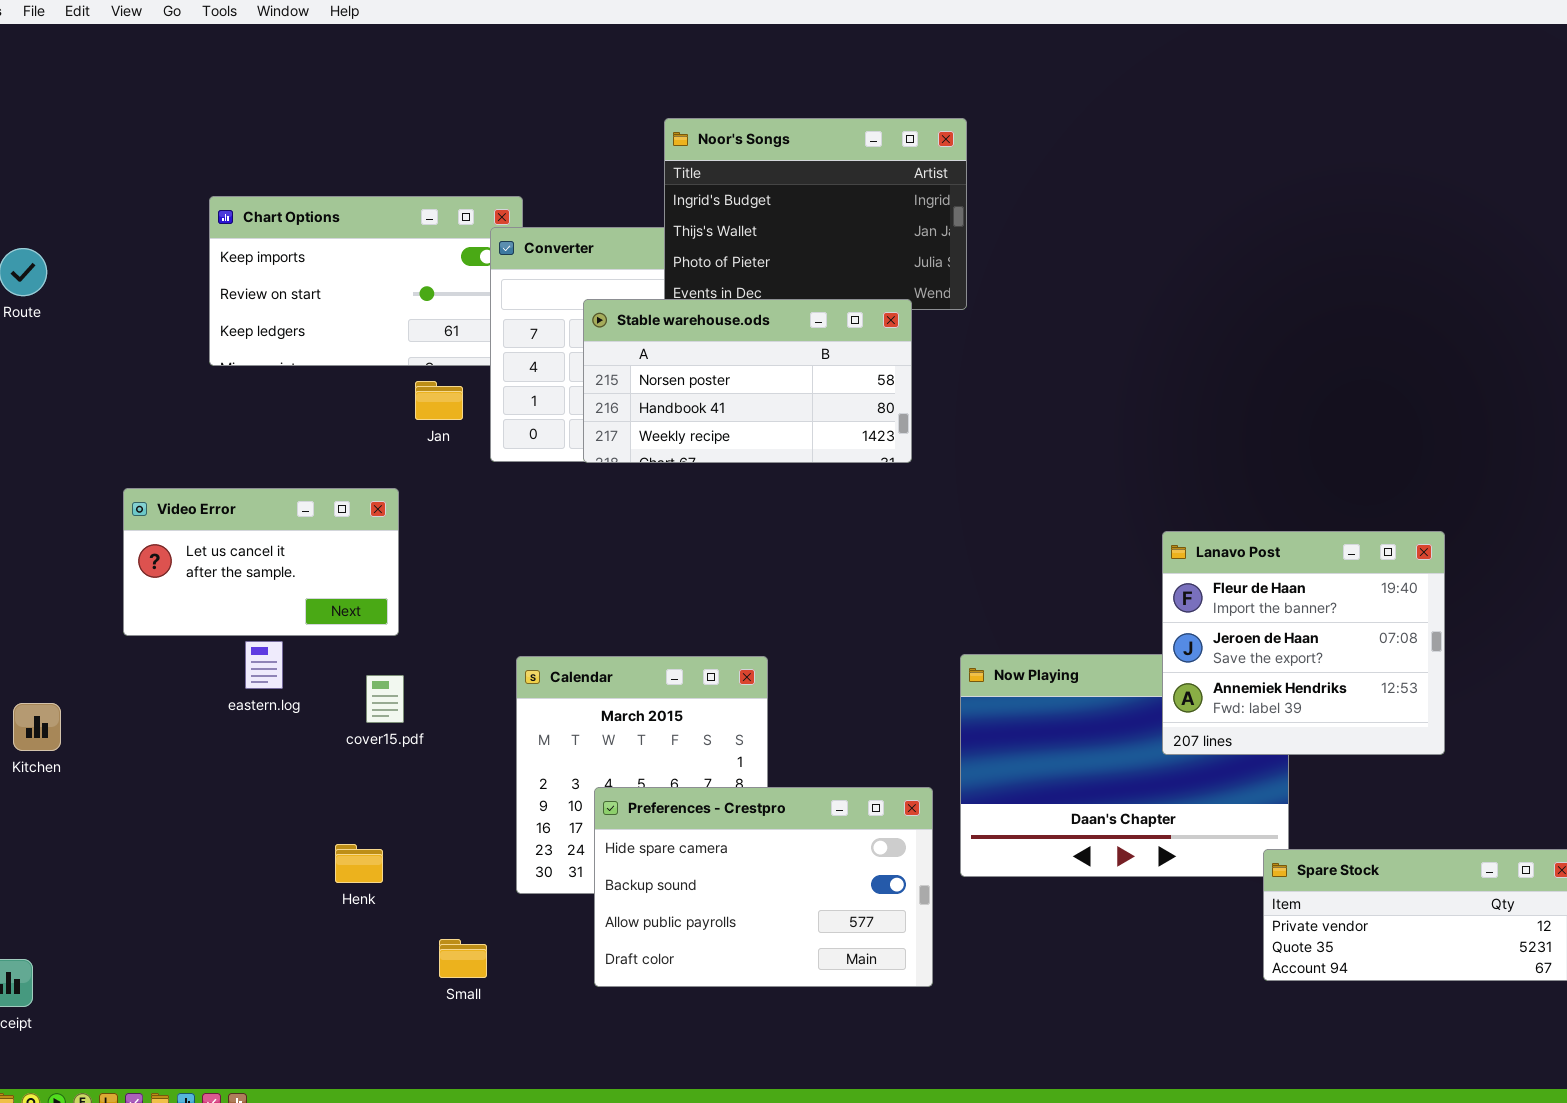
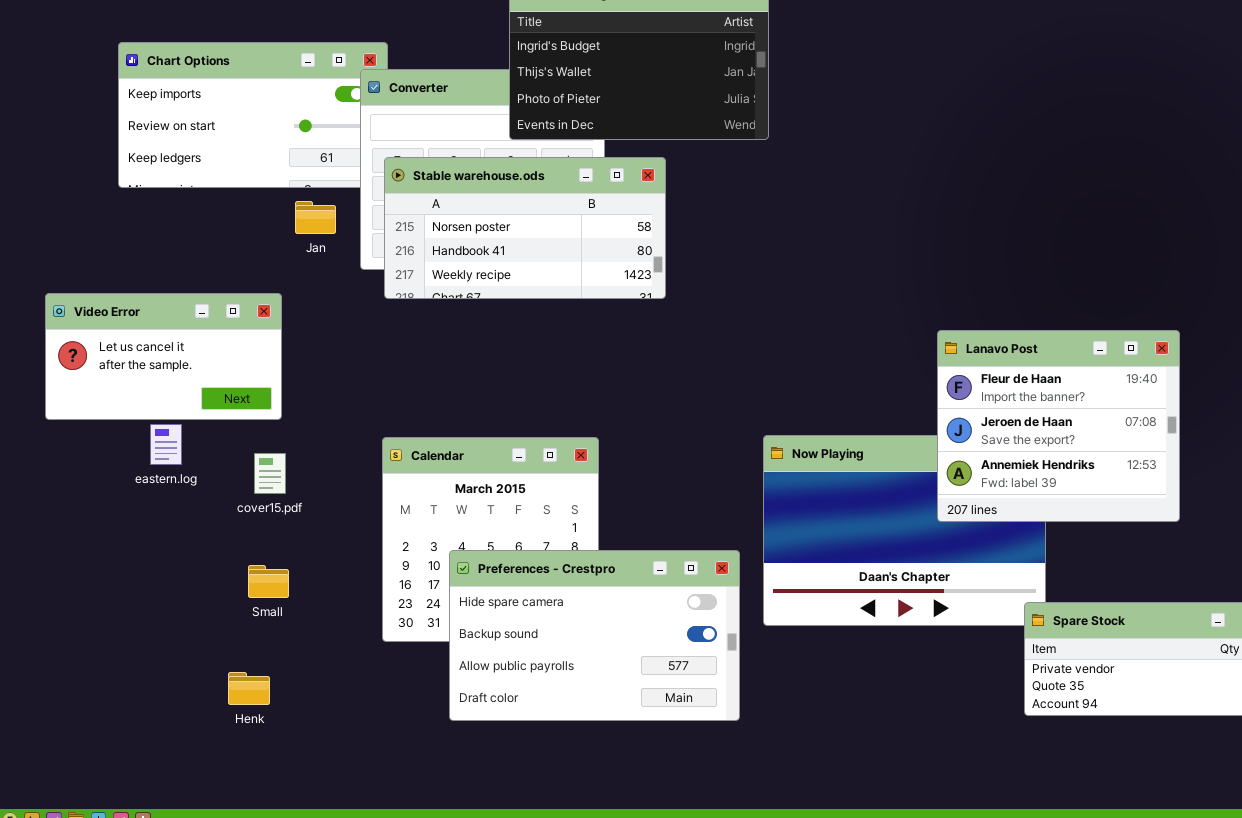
Stable warehouse.ods: [583,299,912,463] -> [384,157,666,299], moved
Henk: [335,844,383,883] -> [228,672,270,705], moved
Small: [439,939,487,978] -> [248,565,289,598], moved

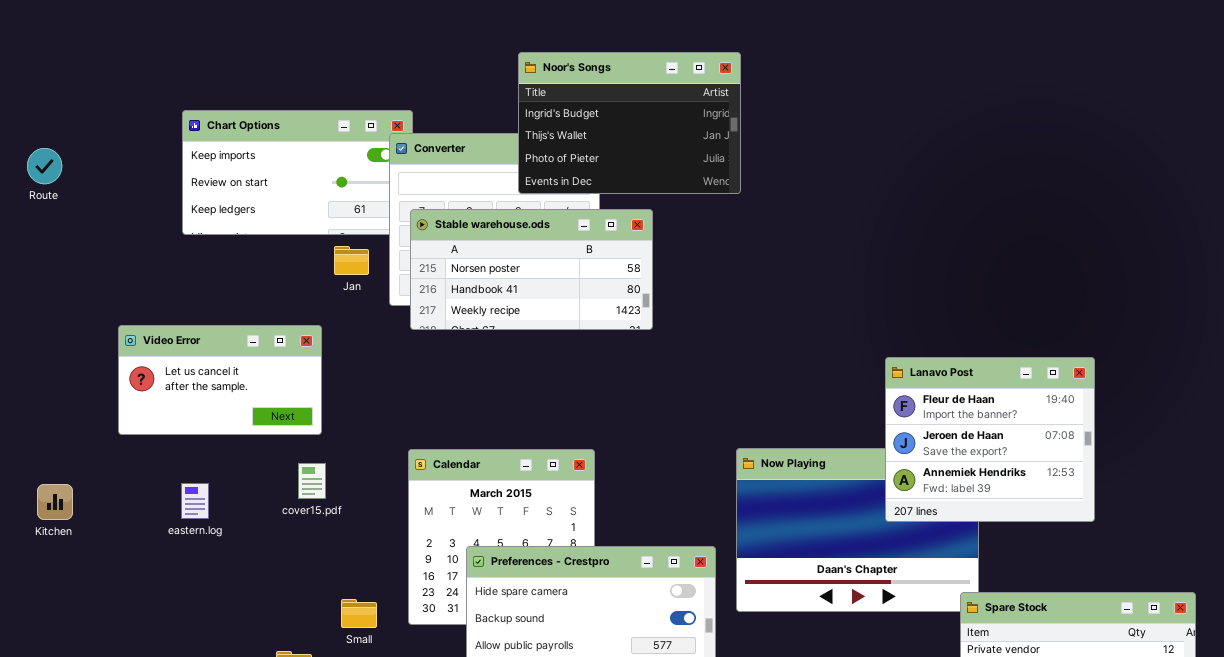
eastern.log: [150,424,182,465] -> [181,483,209,519], moved
Small: [248,565,289,598] -> [341,599,377,628], moved

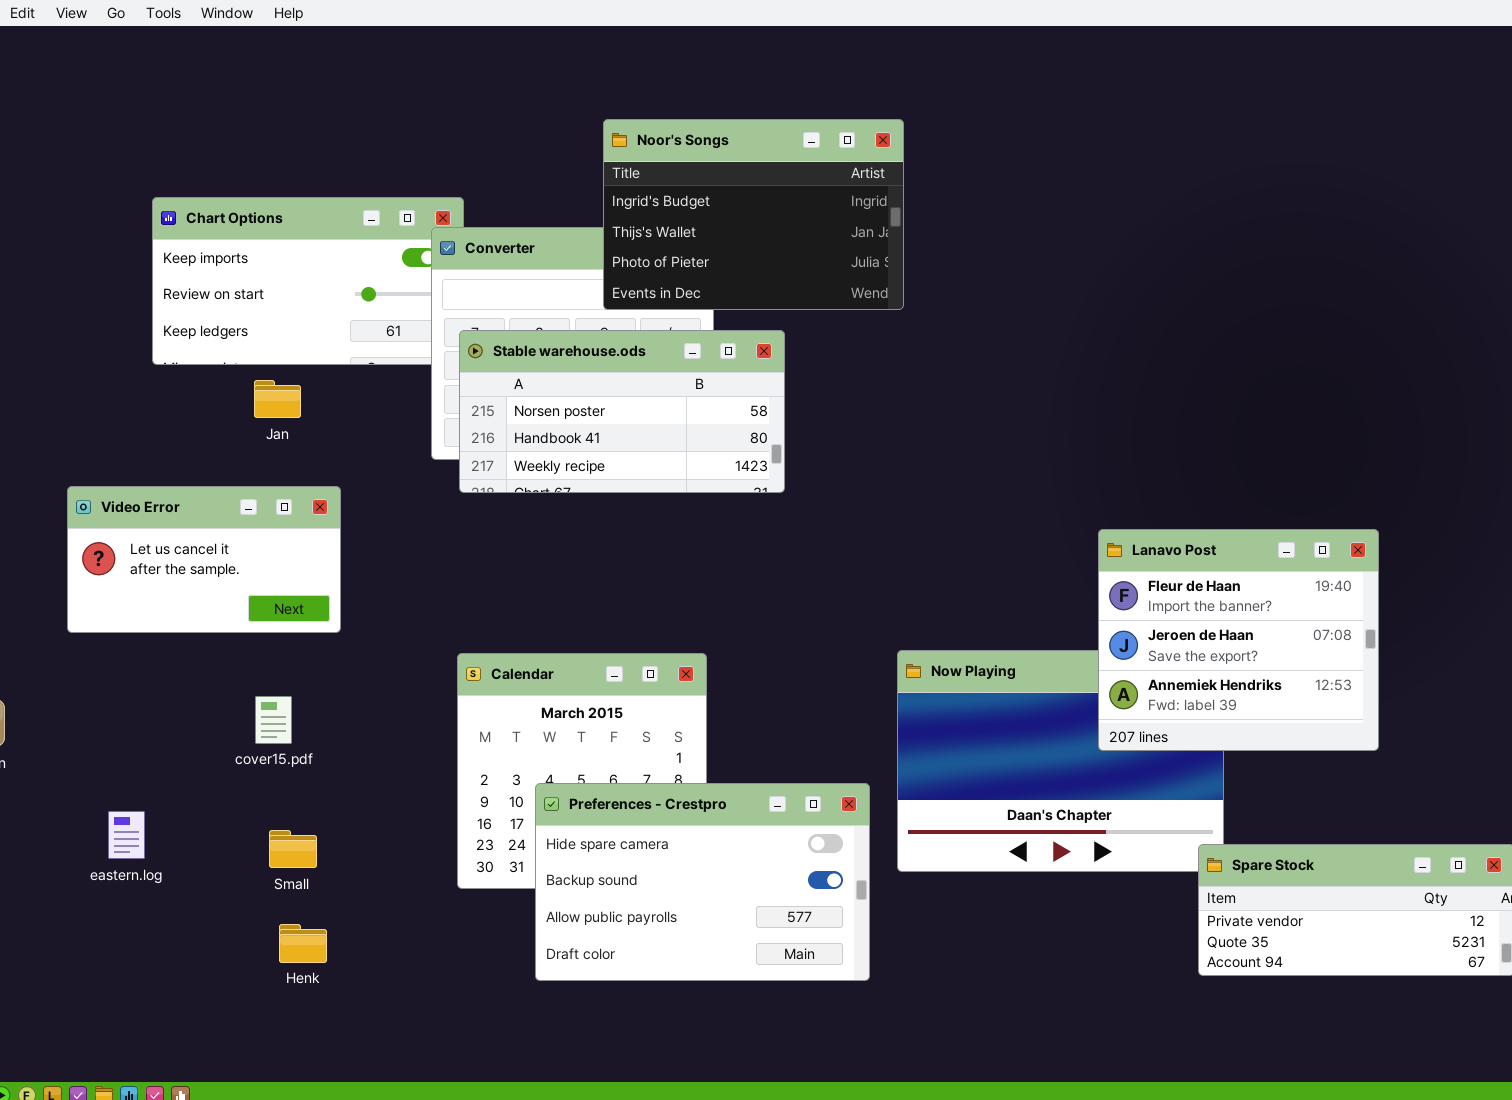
Jan: [334,246,369,275] -> [254,380,301,418], moved
cover15.pdf: [298,463,326,499] -> [255,696,292,744], moved
eastern.log: [181,483,209,519] -> [108,811,145,859], moved
Small: [341,599,377,628] -> [269,830,317,868], moved

